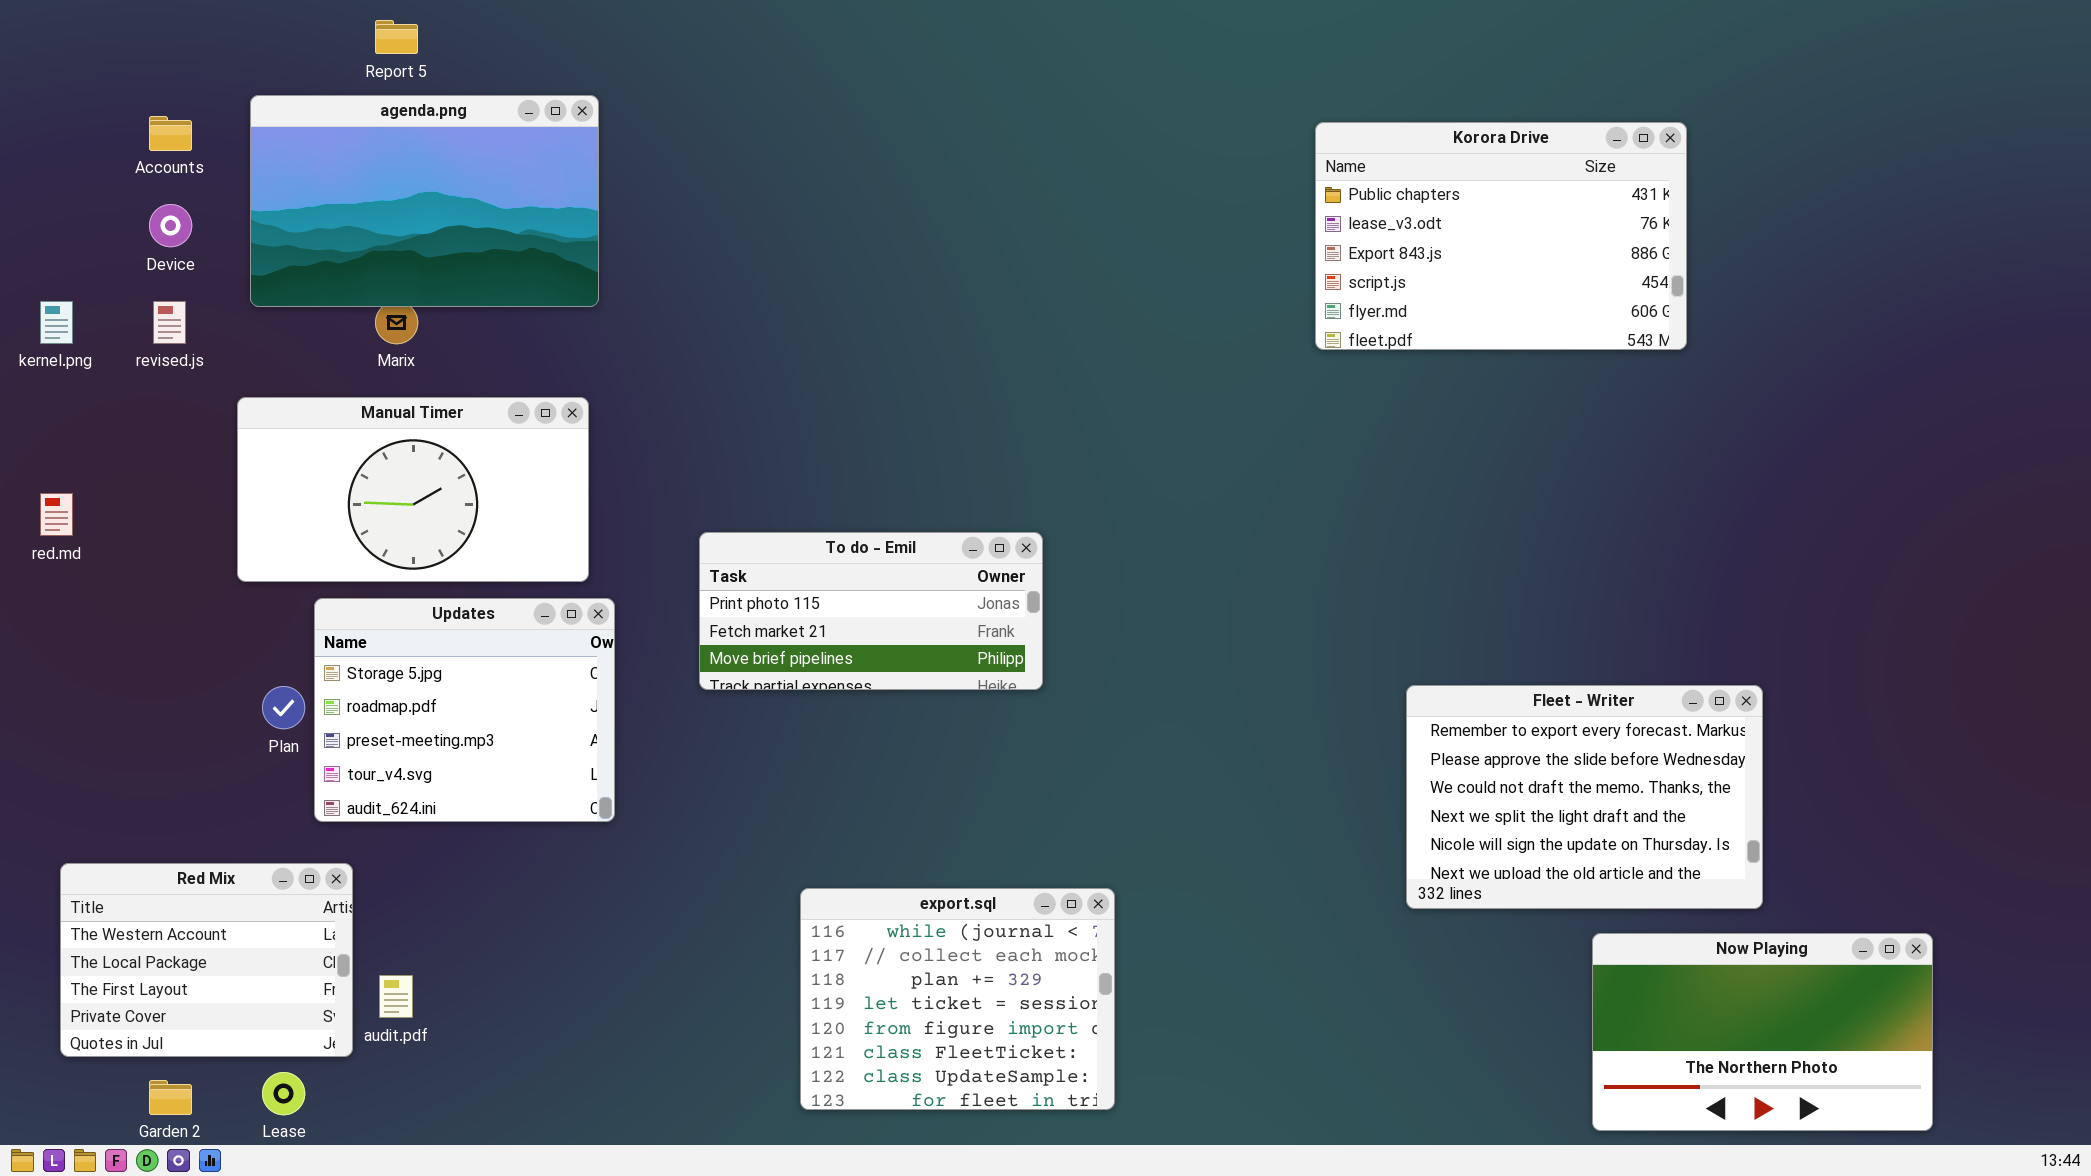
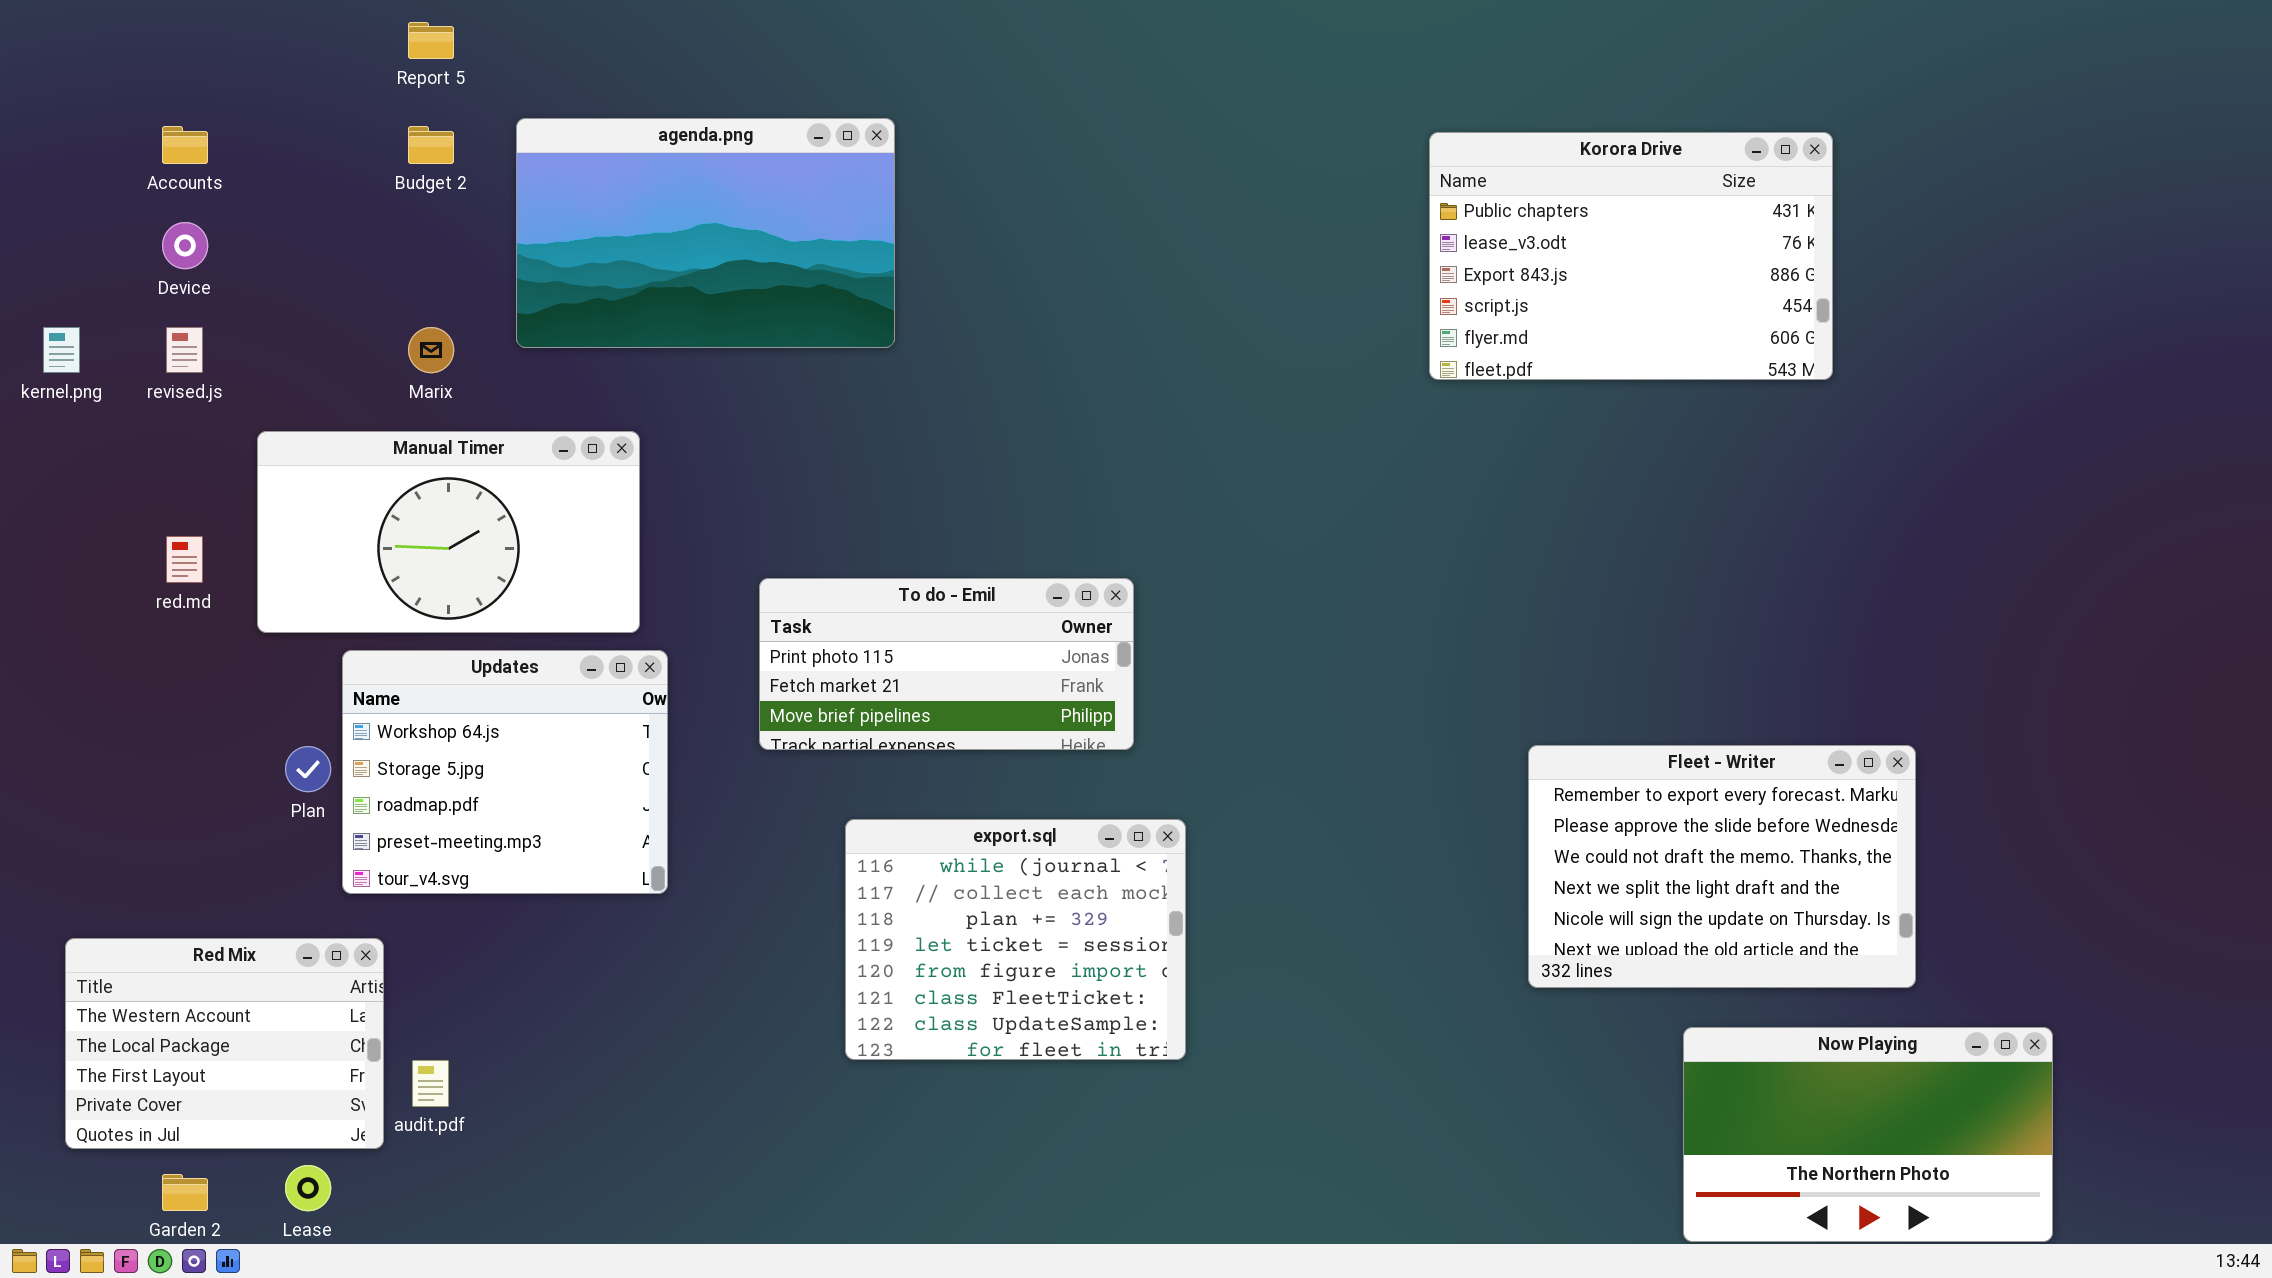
agenda.png: [250,95,599,307] -> [516,118,895,348], moved
red.md: [40,493,73,536] -> [166,536,203,583], moved
Updates: [314,598,615,822] -> [342,650,668,894], scrolled up 1 row
export.sql: [800,888,1115,1110] -> [845,819,1186,1060], moved
Now Playing: [1592,933,1933,1131] -> [1683,1027,2053,1242], moved

